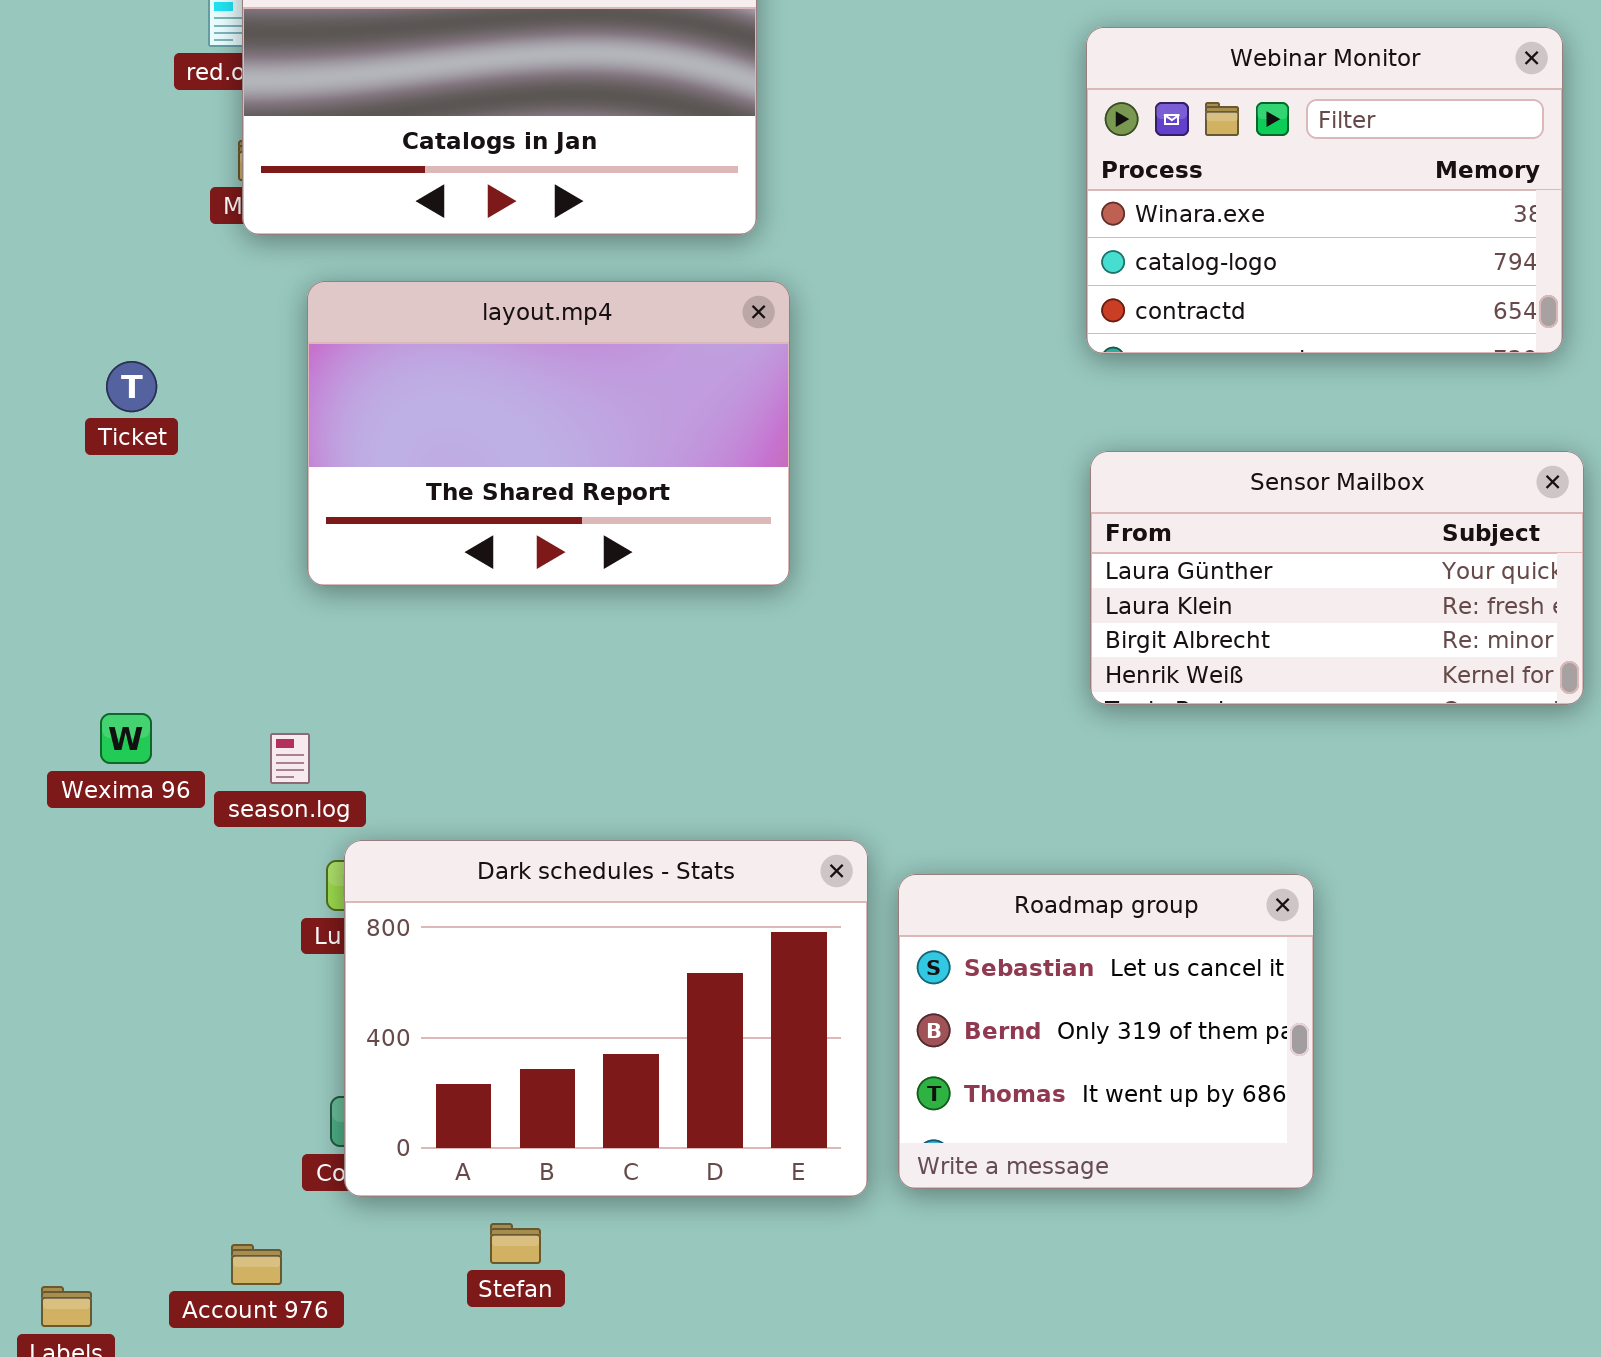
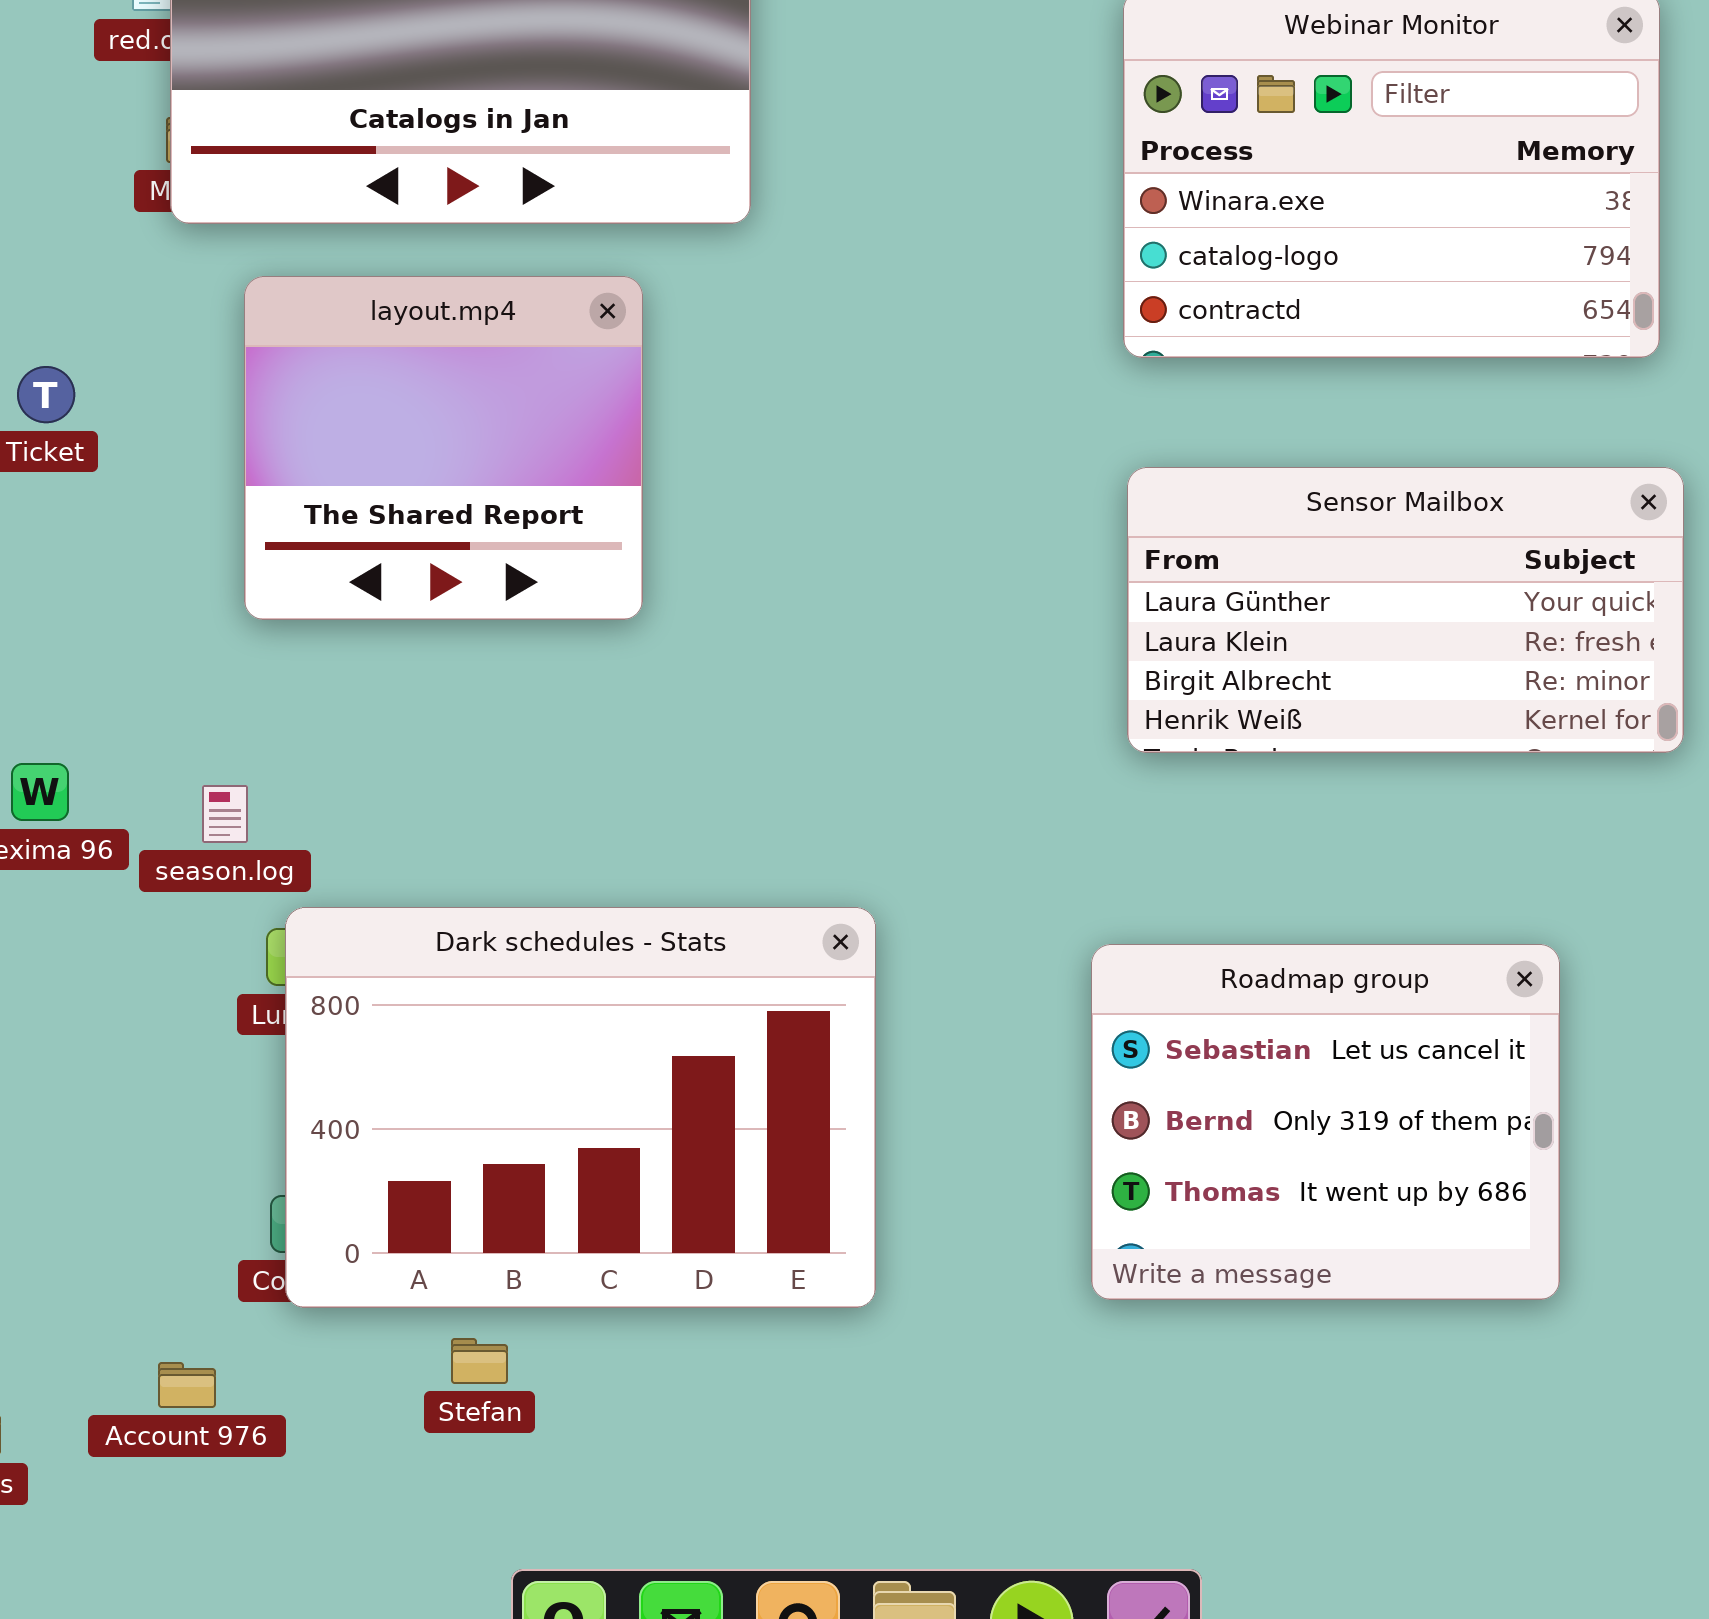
layout.mp4: [307,281,790,586] -> [244,276,643,620], resized
Roadmap group: [898,874,1314,1189] -> [1091,944,1560,1300], moved

